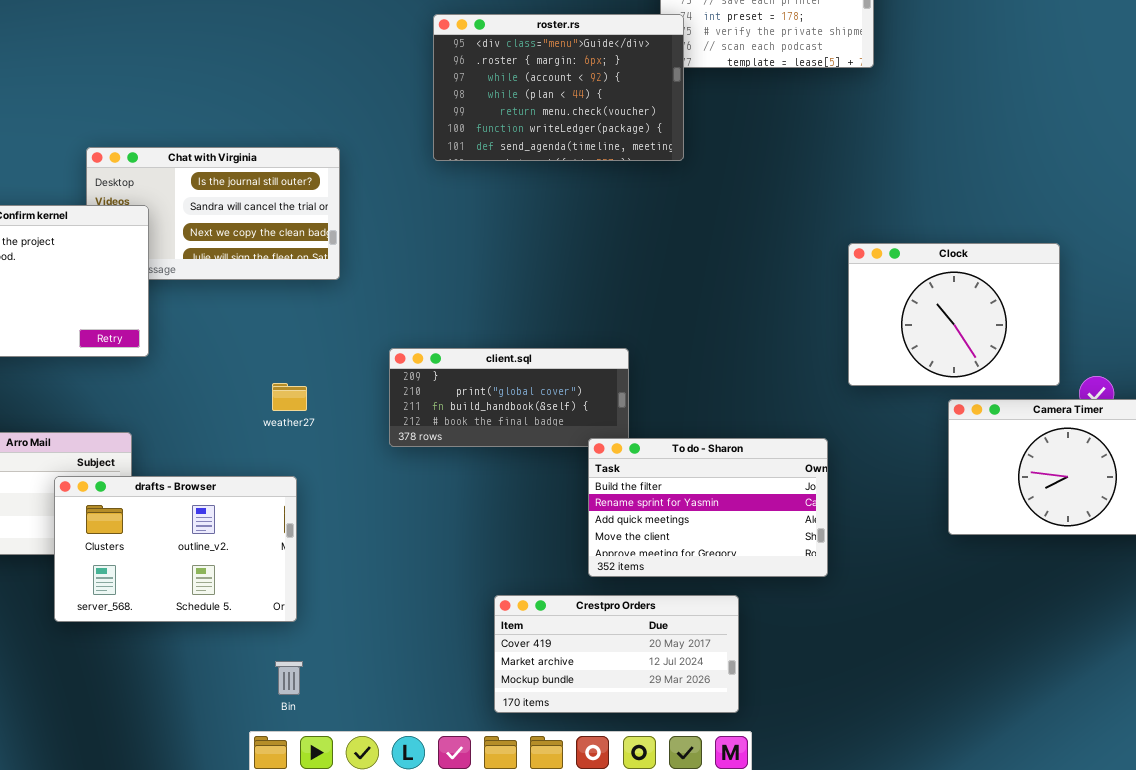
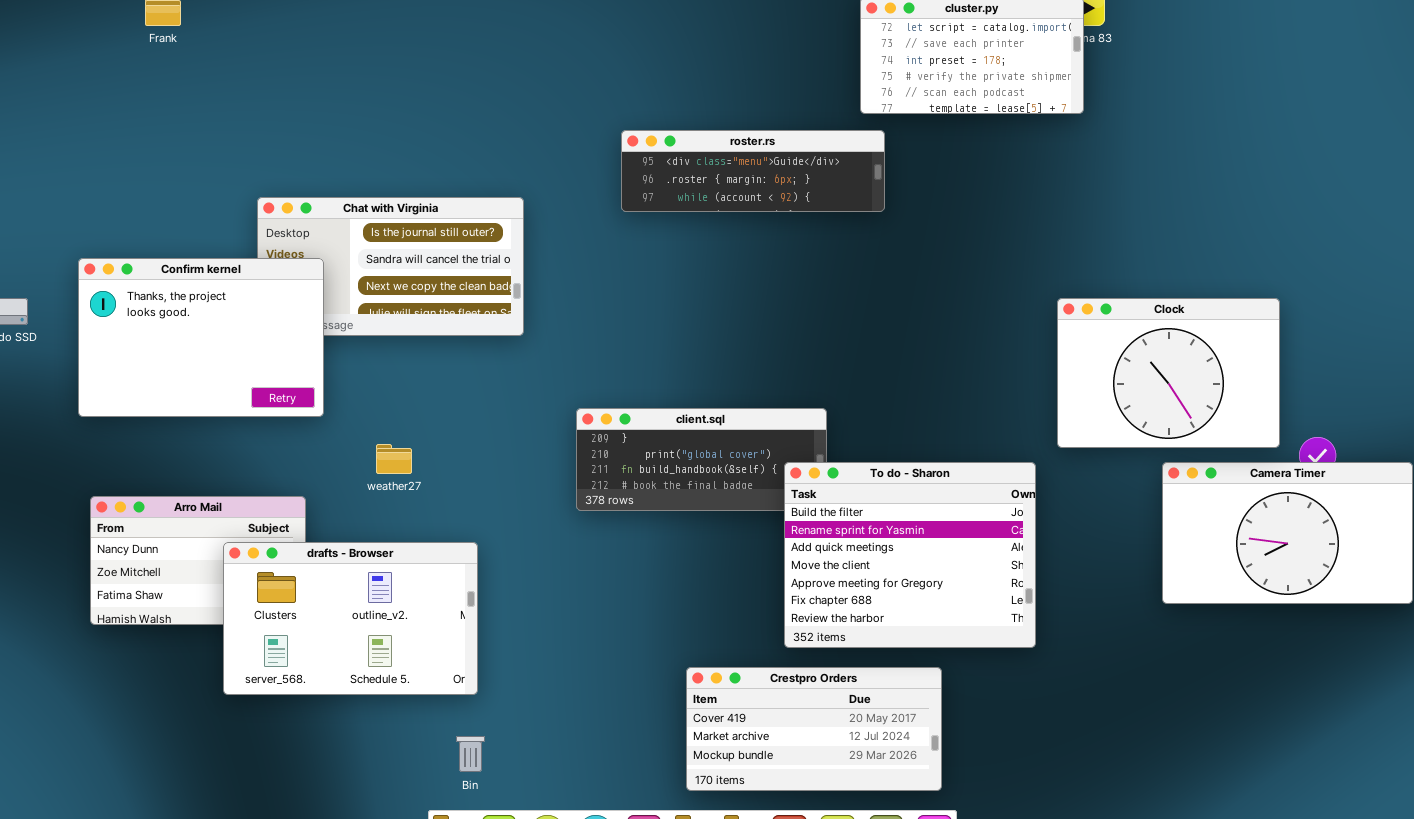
roster.rs: [433,14,684,161] -> [621,130,885,212], resized
weather27: [272,383,307,411] -> [376,444,412,474], moved
To do - Sharon: [588,438,828,577] -> [784,462,1036,648], resized

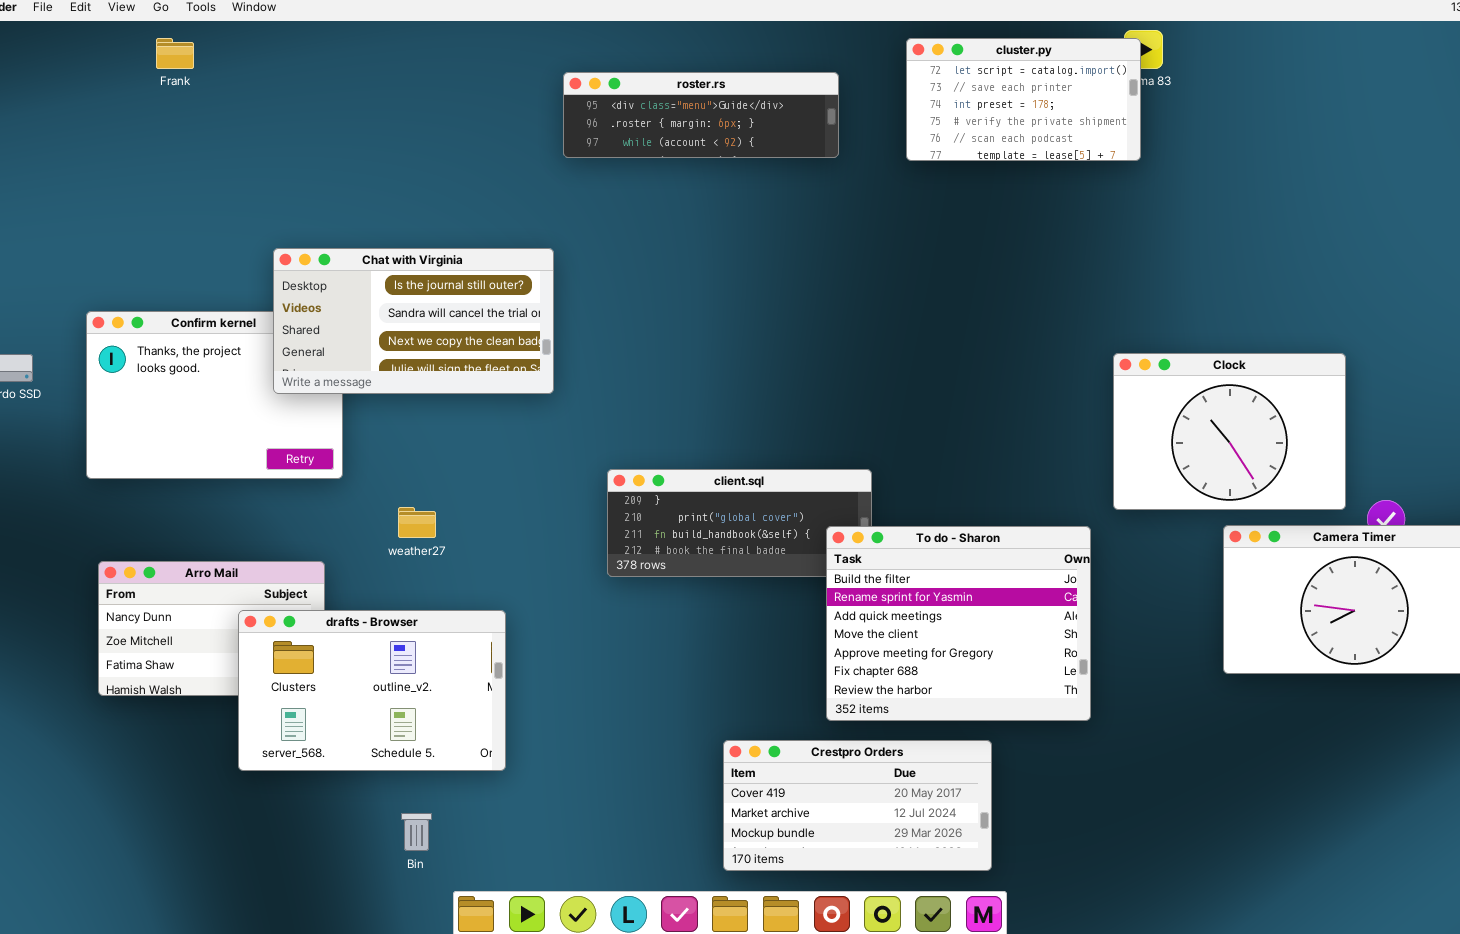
roster.rs: [621,130,885,212] -> [563,72,839,158], moved
Chat with Virginia: [257,197,524,336] -> [273,248,554,394], raised
Bin: [456,736,485,772] -> [401,813,432,851], moved

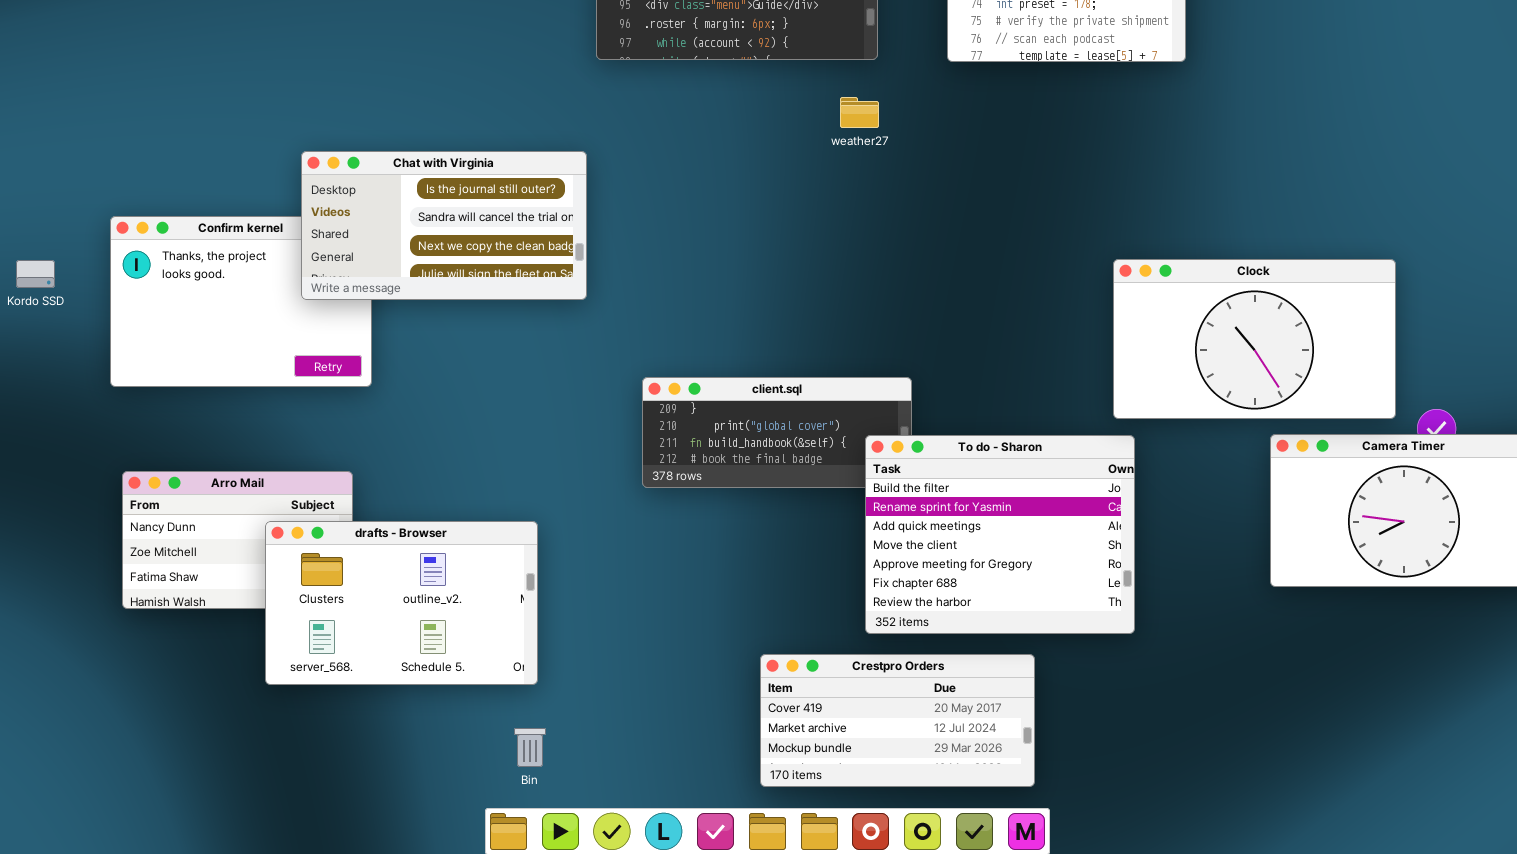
Clock: [1113,353,1346,510] -> [1113,259,1396,419], resized
weather27: [398,507,436,538] -> [840,97,879,128], moved
Bin: [401,813,432,851] -> [514,728,546,767], moved

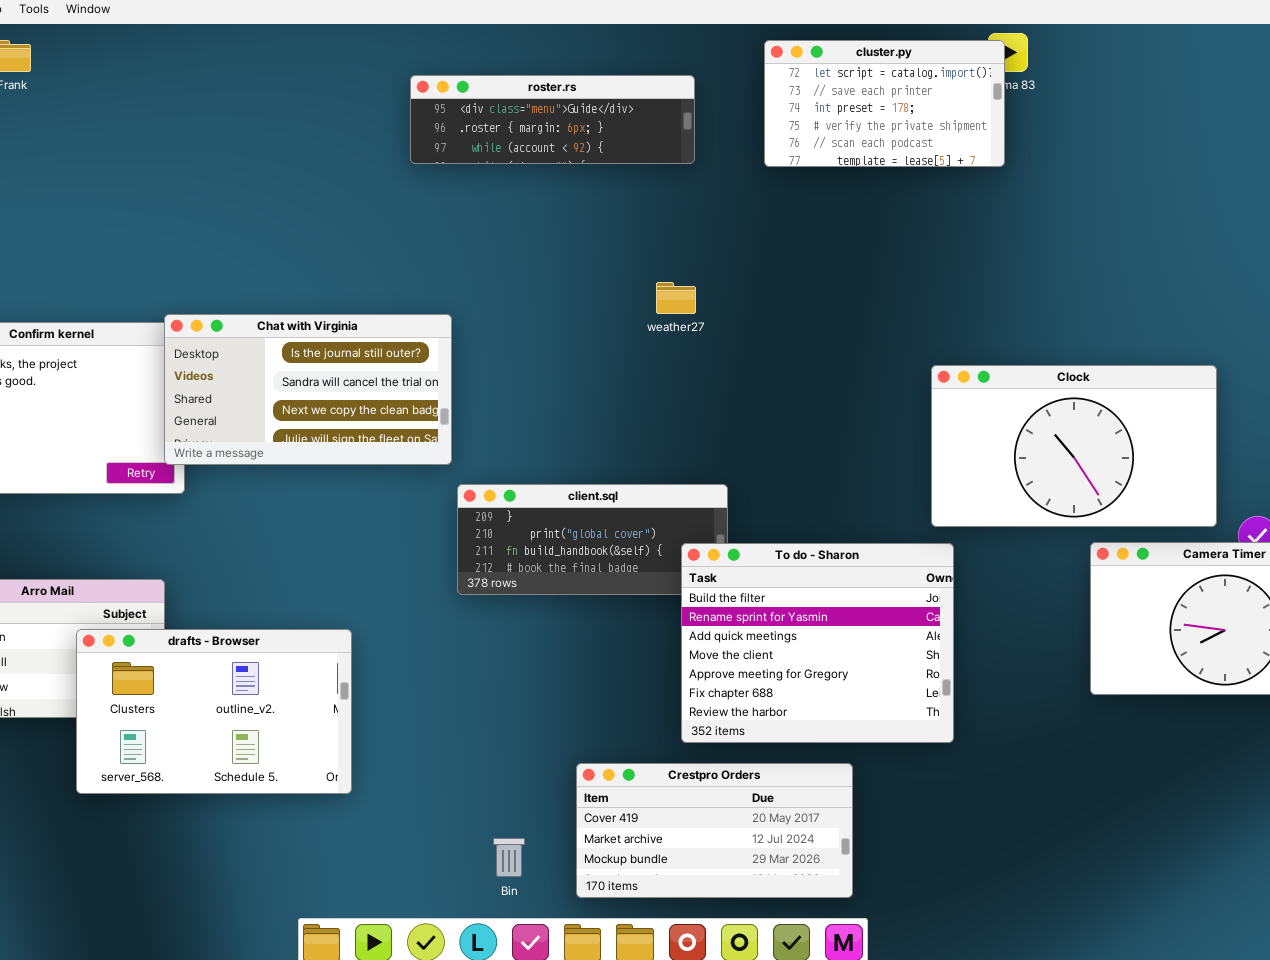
weather27: [840,97,879,128] -> [656,282,696,314], moved
Chat with Virginia: [301,151,587,300] -> [164,314,452,465], moved
Bin: [514,728,546,767] -> [493,838,525,877], moved

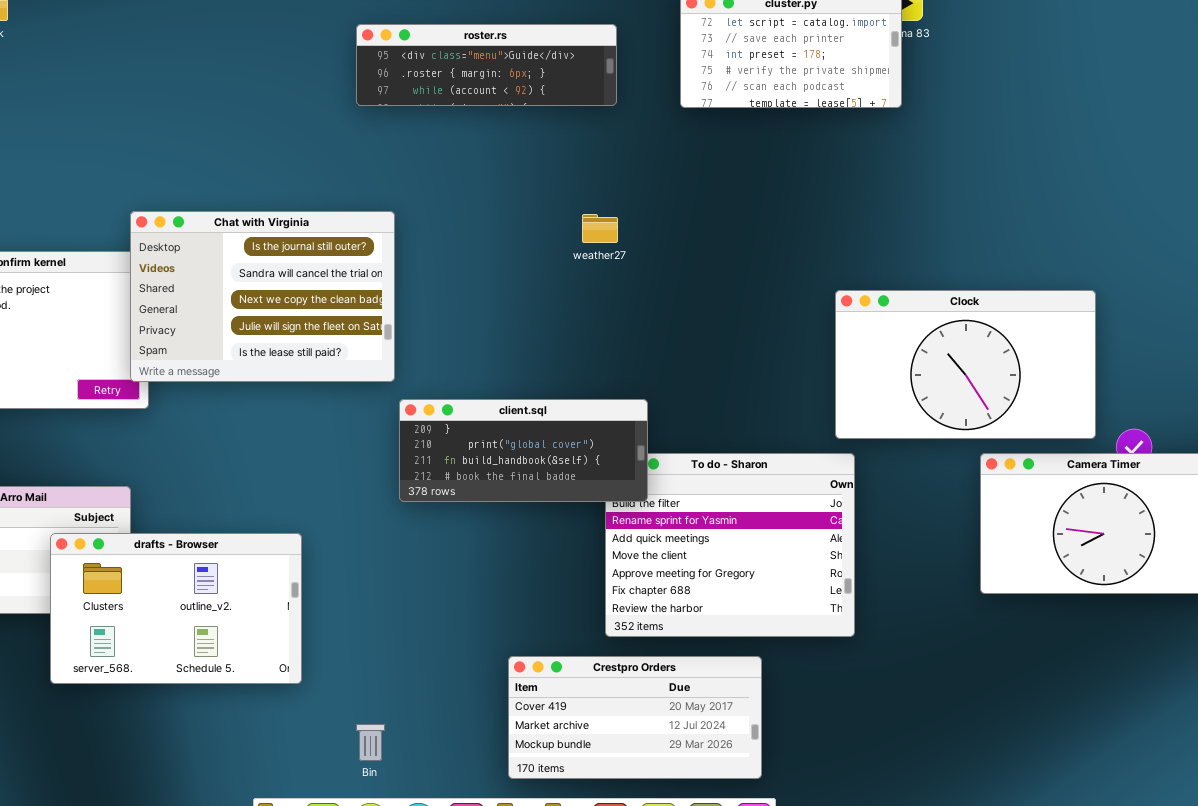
Chat with Virginia: [164,314,452,465] -> [130,211,395,382], resized
client.sql: [457,484,728,595] -> [399,399,648,502], raised
Bin: [493,838,525,877] -> [356,724,385,761], moved

